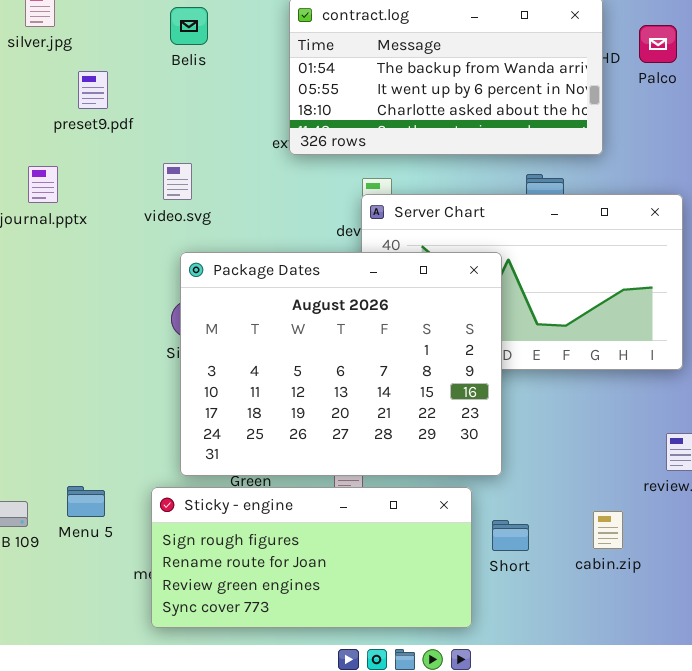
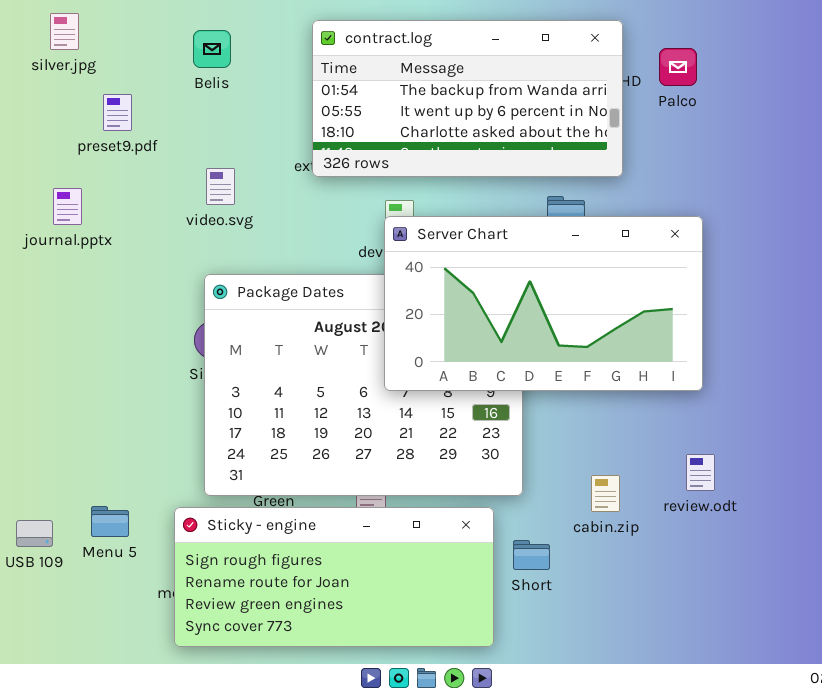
video.svg: [163,163,192,200] -> [206,168,235,205], moved
Server Chart: [361,194,683,370] -> [384,216,703,391], raised
cabin.zip: [593,511,623,549] -> [591,475,620,512], moved

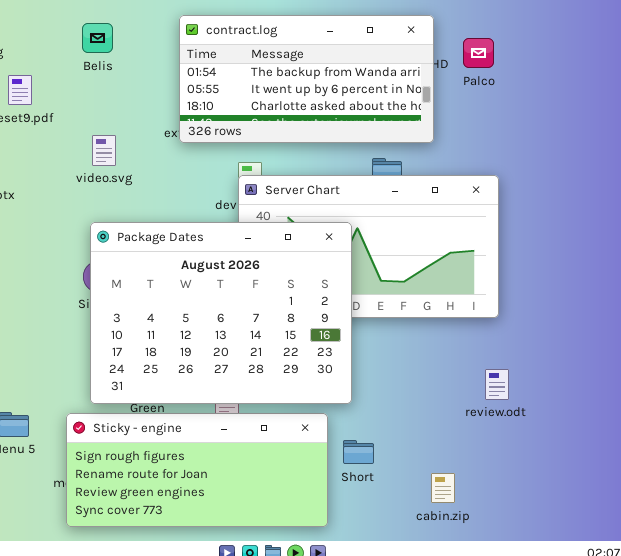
Package Dates: [204,274,523,496] -> [90,222,352,404], raised
cabin.zip: [591,475,620,512] -> [431,473,455,503], moved

